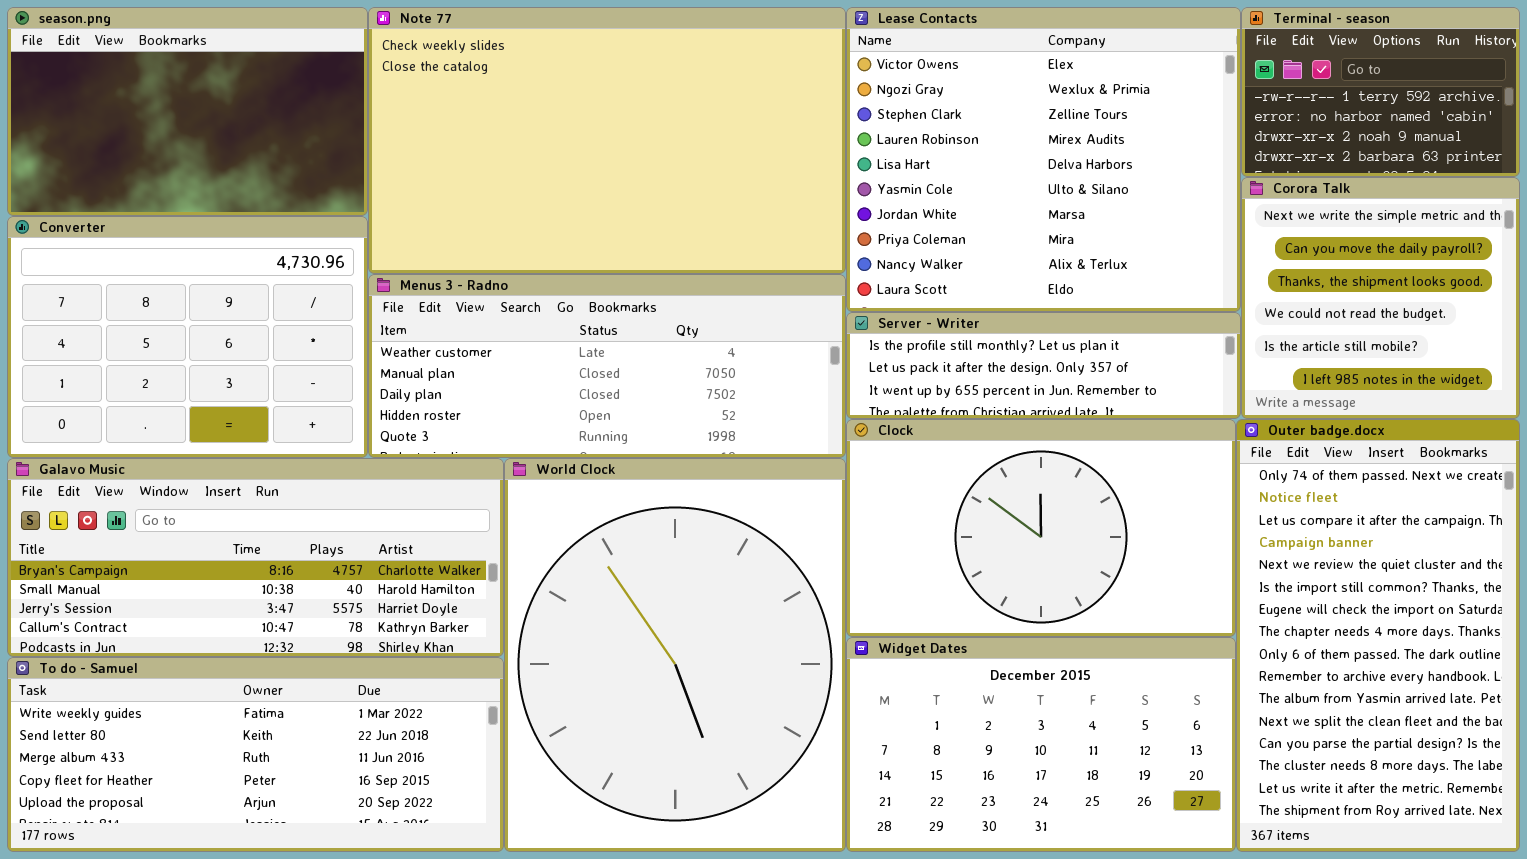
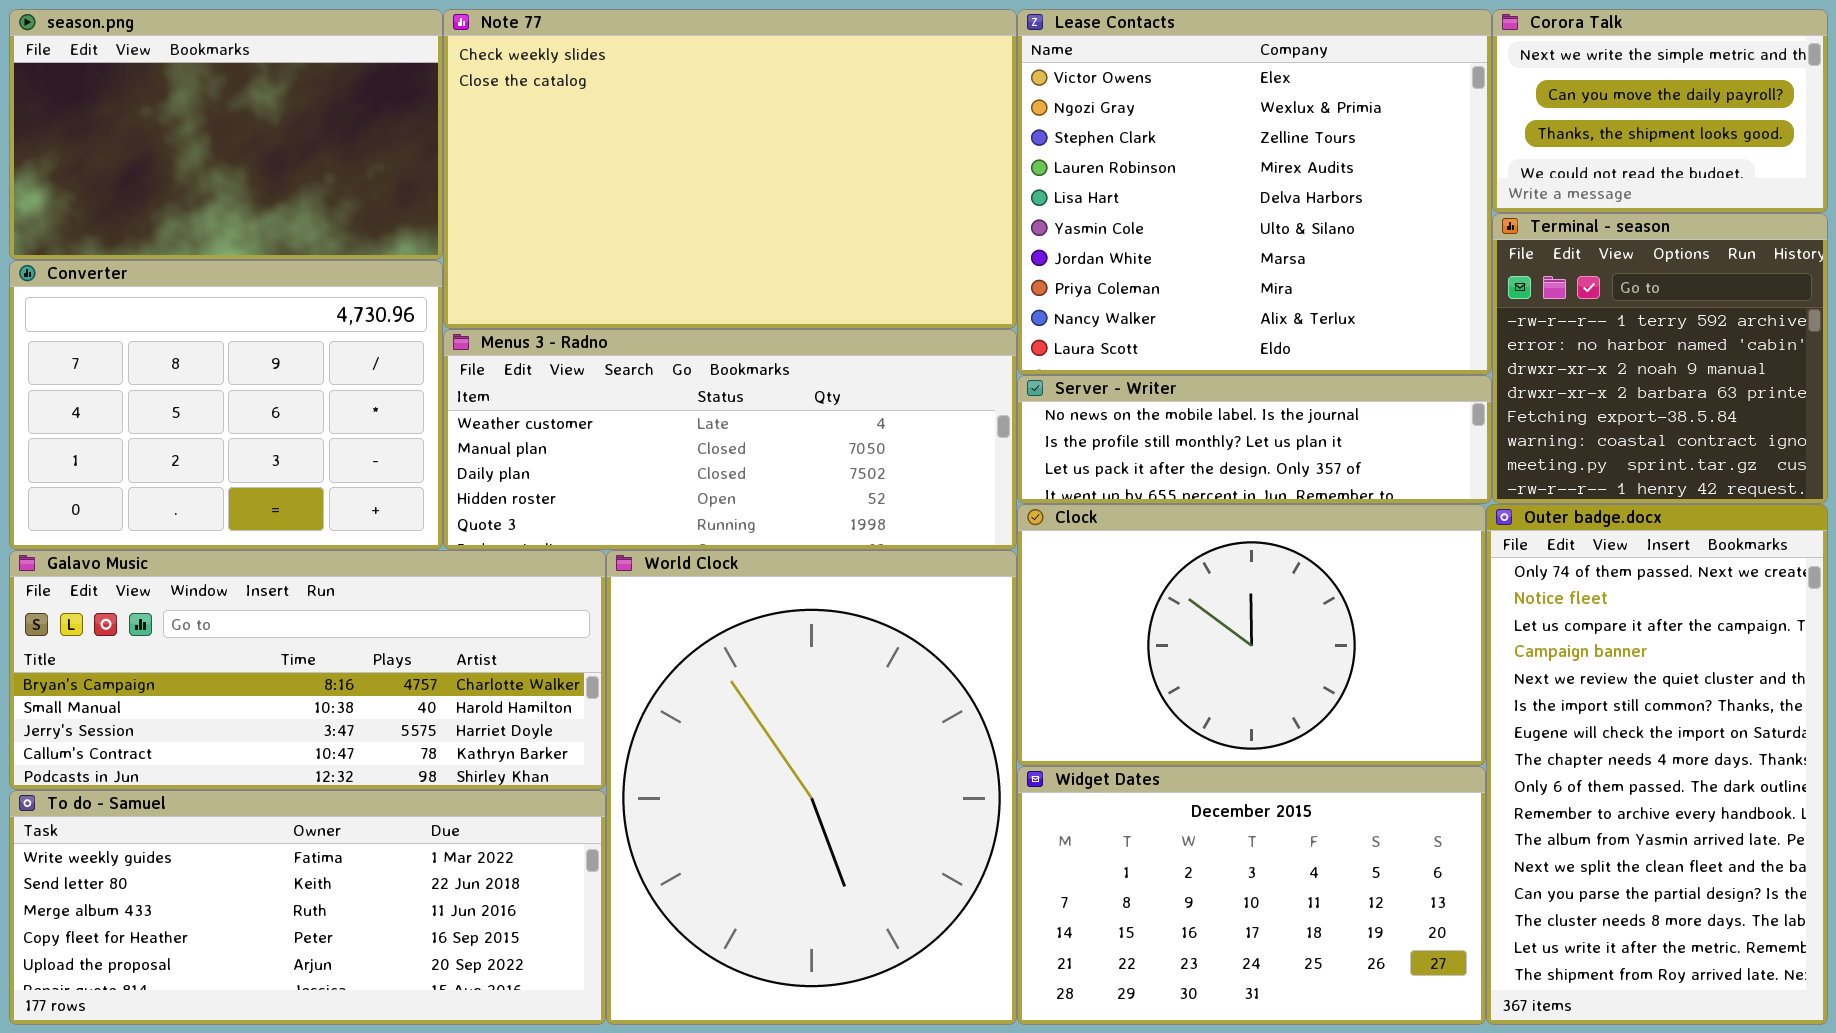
Terminal - season: [1241,7,1520,177] -> [1492,213,1828,504], moved, resized
Corora Talk: [1241,177,1520,419] -> [1492,9,1828,213], moved, resized
Server - Writer: [846,312,1241,419] -> [1017,375,1492,504], scrolled up 1 row

